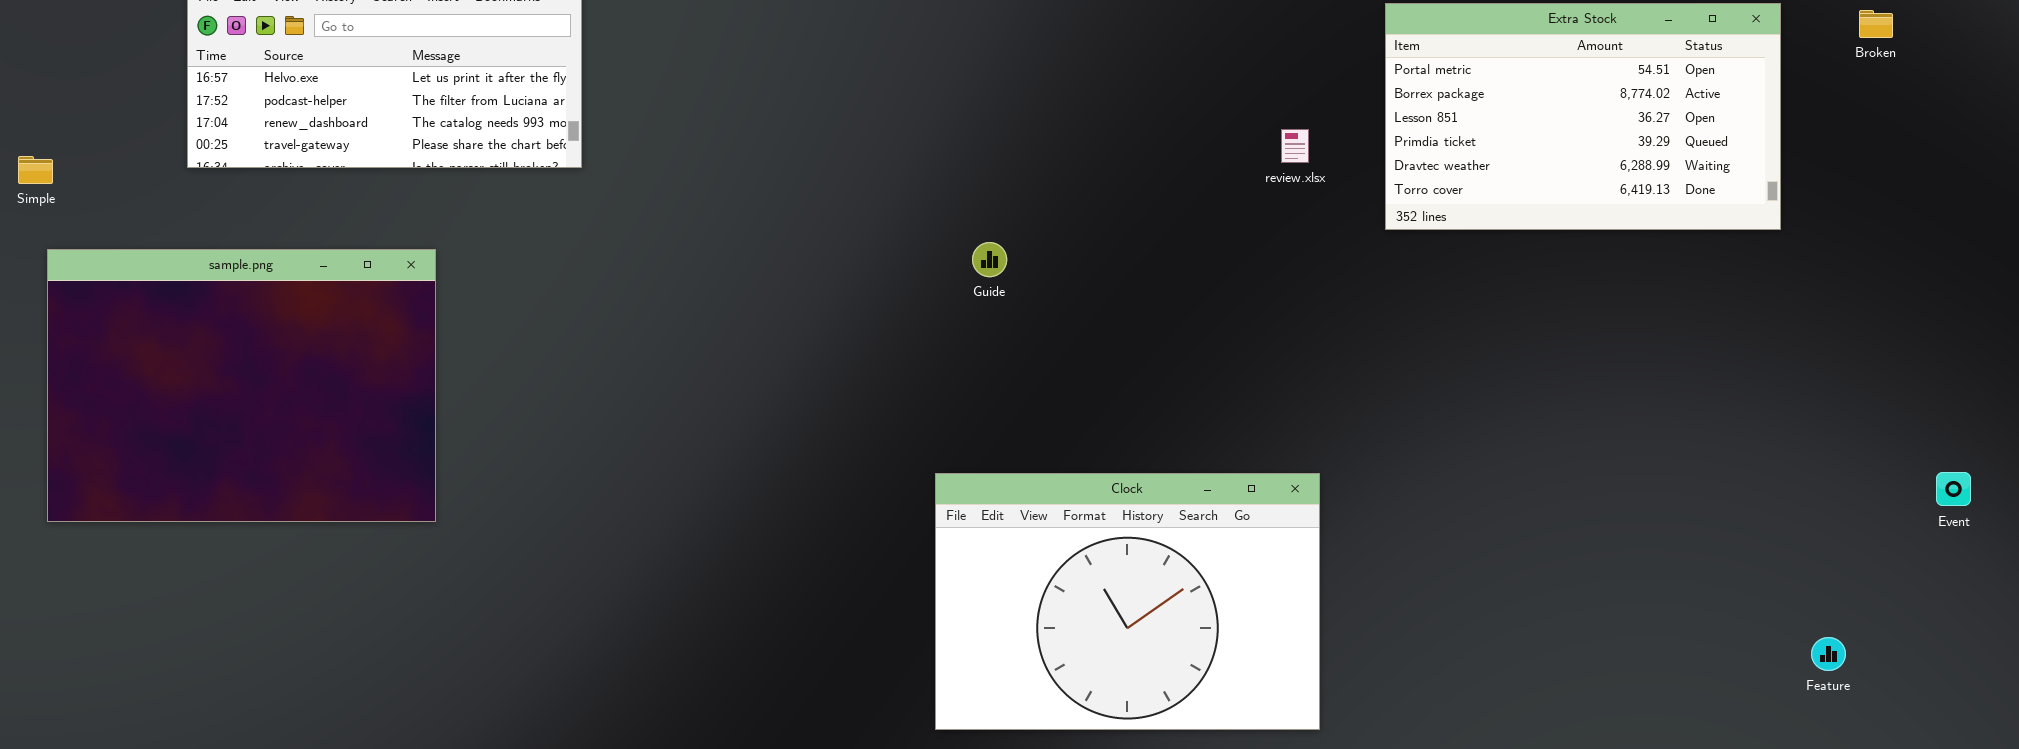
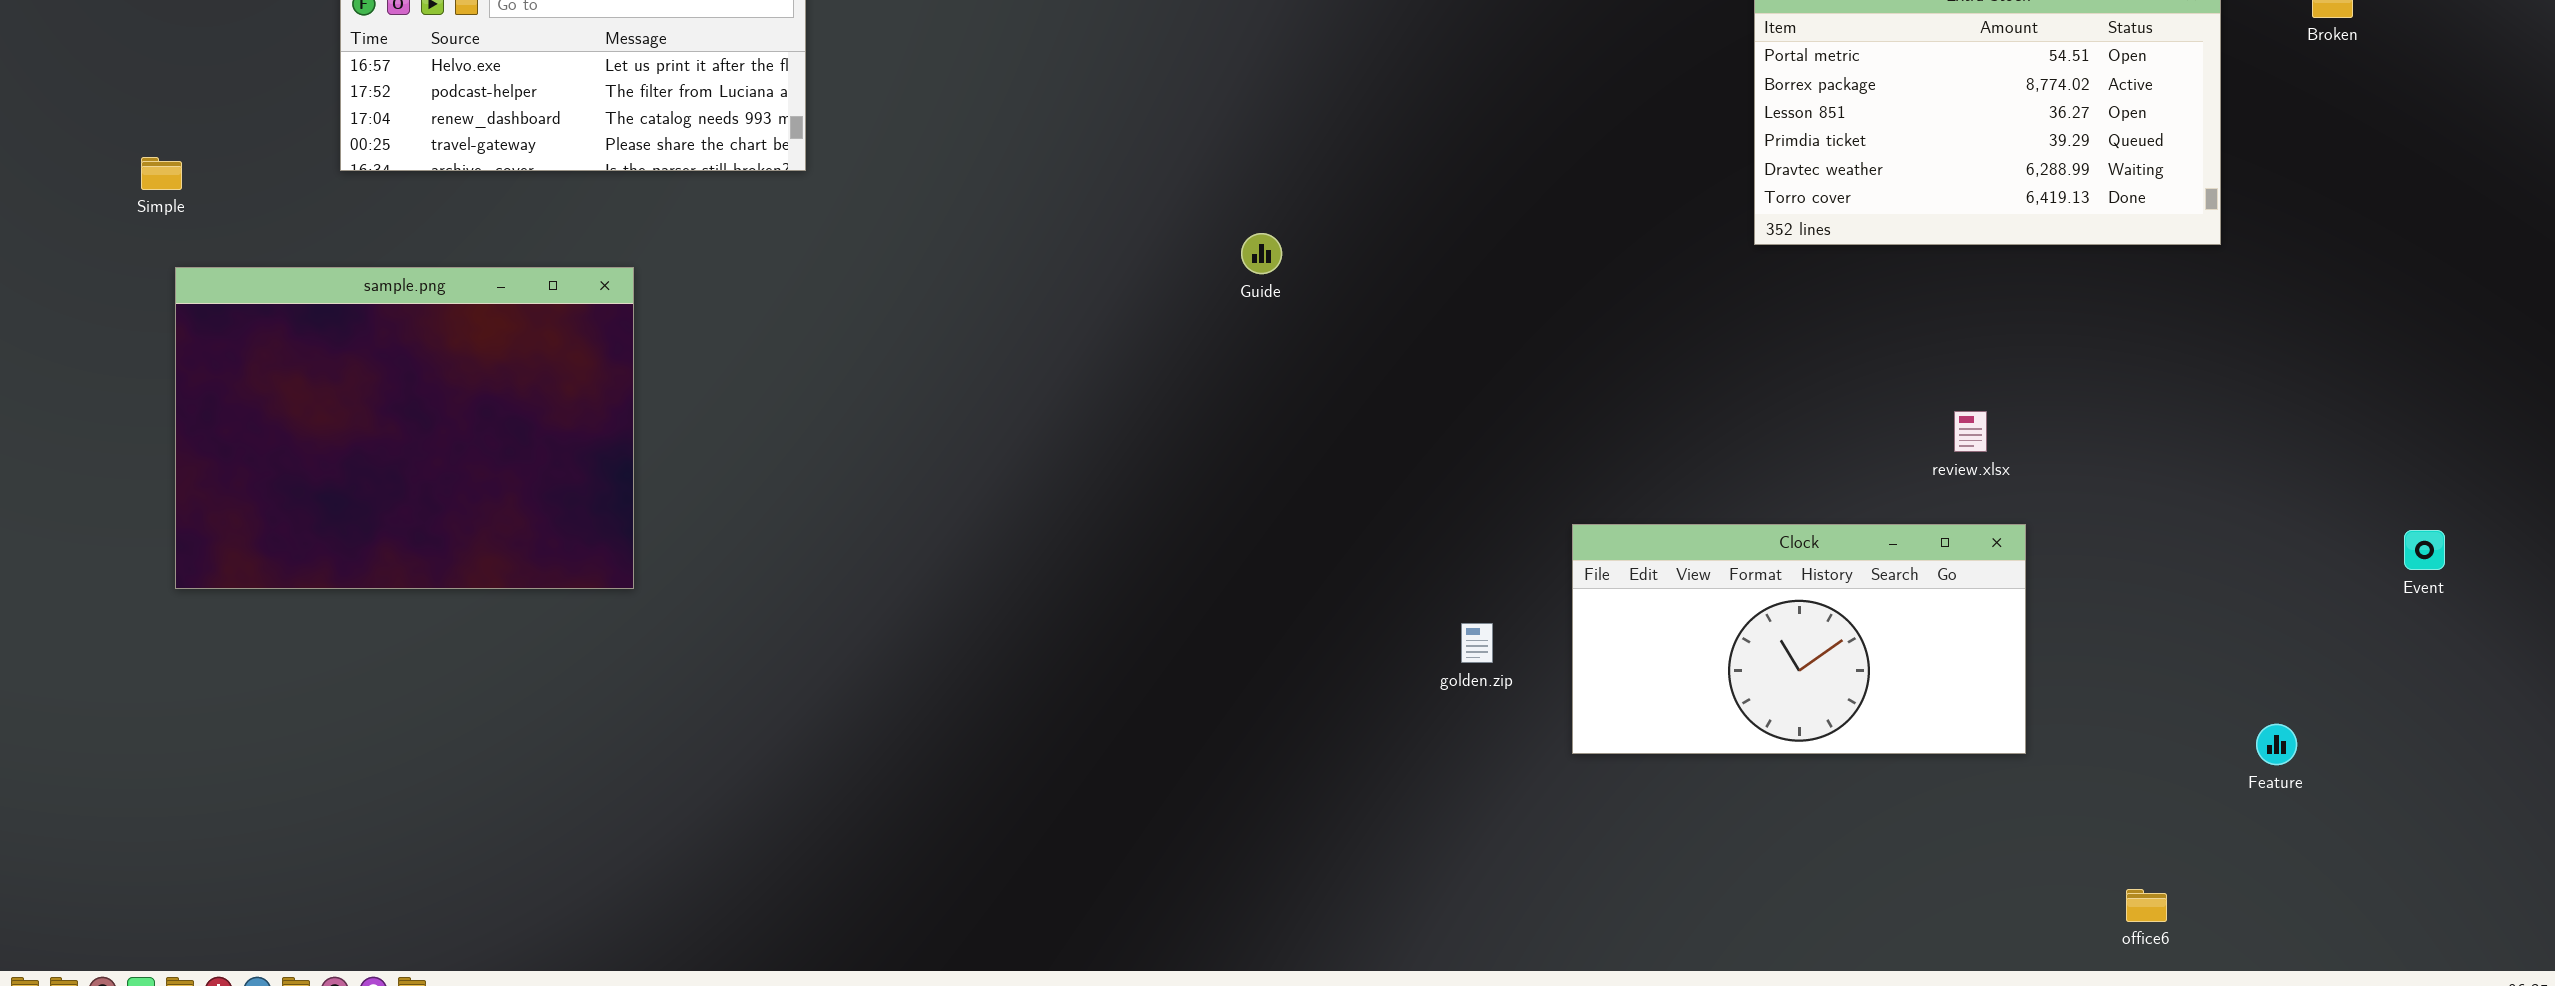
review.xlsx: [1281,129,1309,163] -> [1954,411,1987,452], moved
Guide: [972,242,1007,277] -> [1241,233,1282,274], moved
Clock: [935,473,1320,730] -> [1572,524,2026,754], moved, resized

